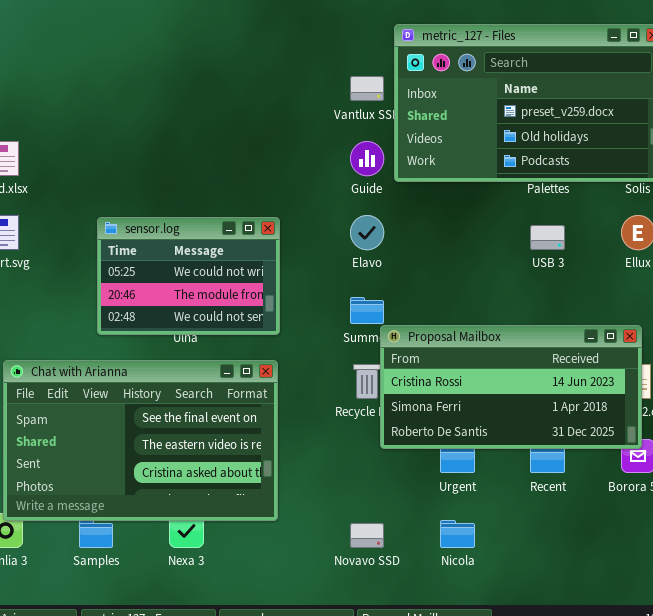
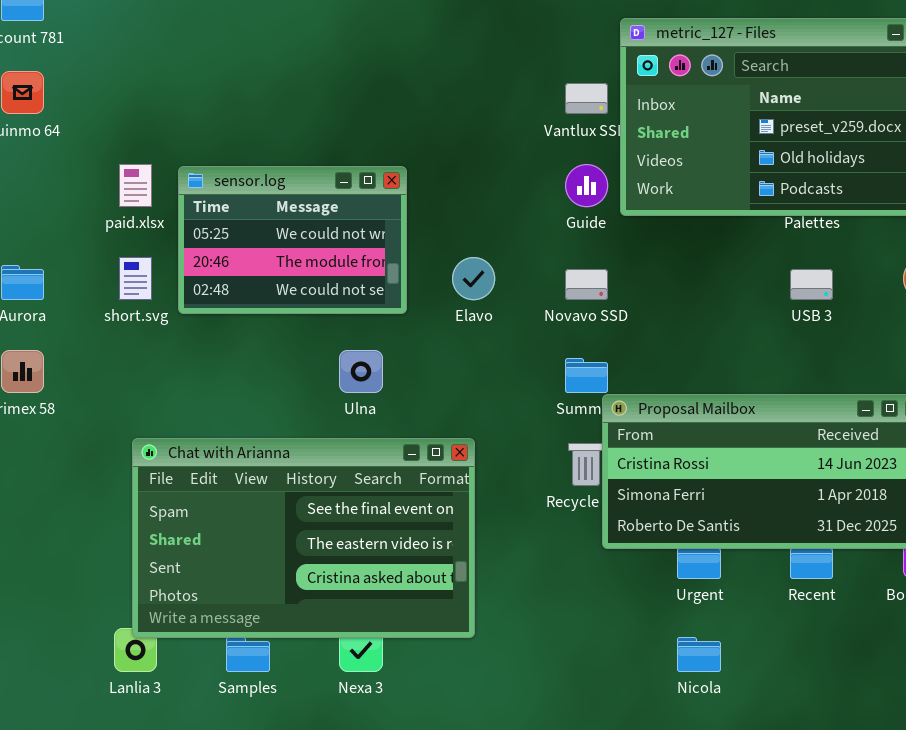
Elavo: [350,215,384,250] -> [452,257,495,300], moved
sensor.log: [97,217,280,335] -> [178,166,407,314], moved
Novavo SSD: [350,523,384,548] -> [565,269,608,300], moved

